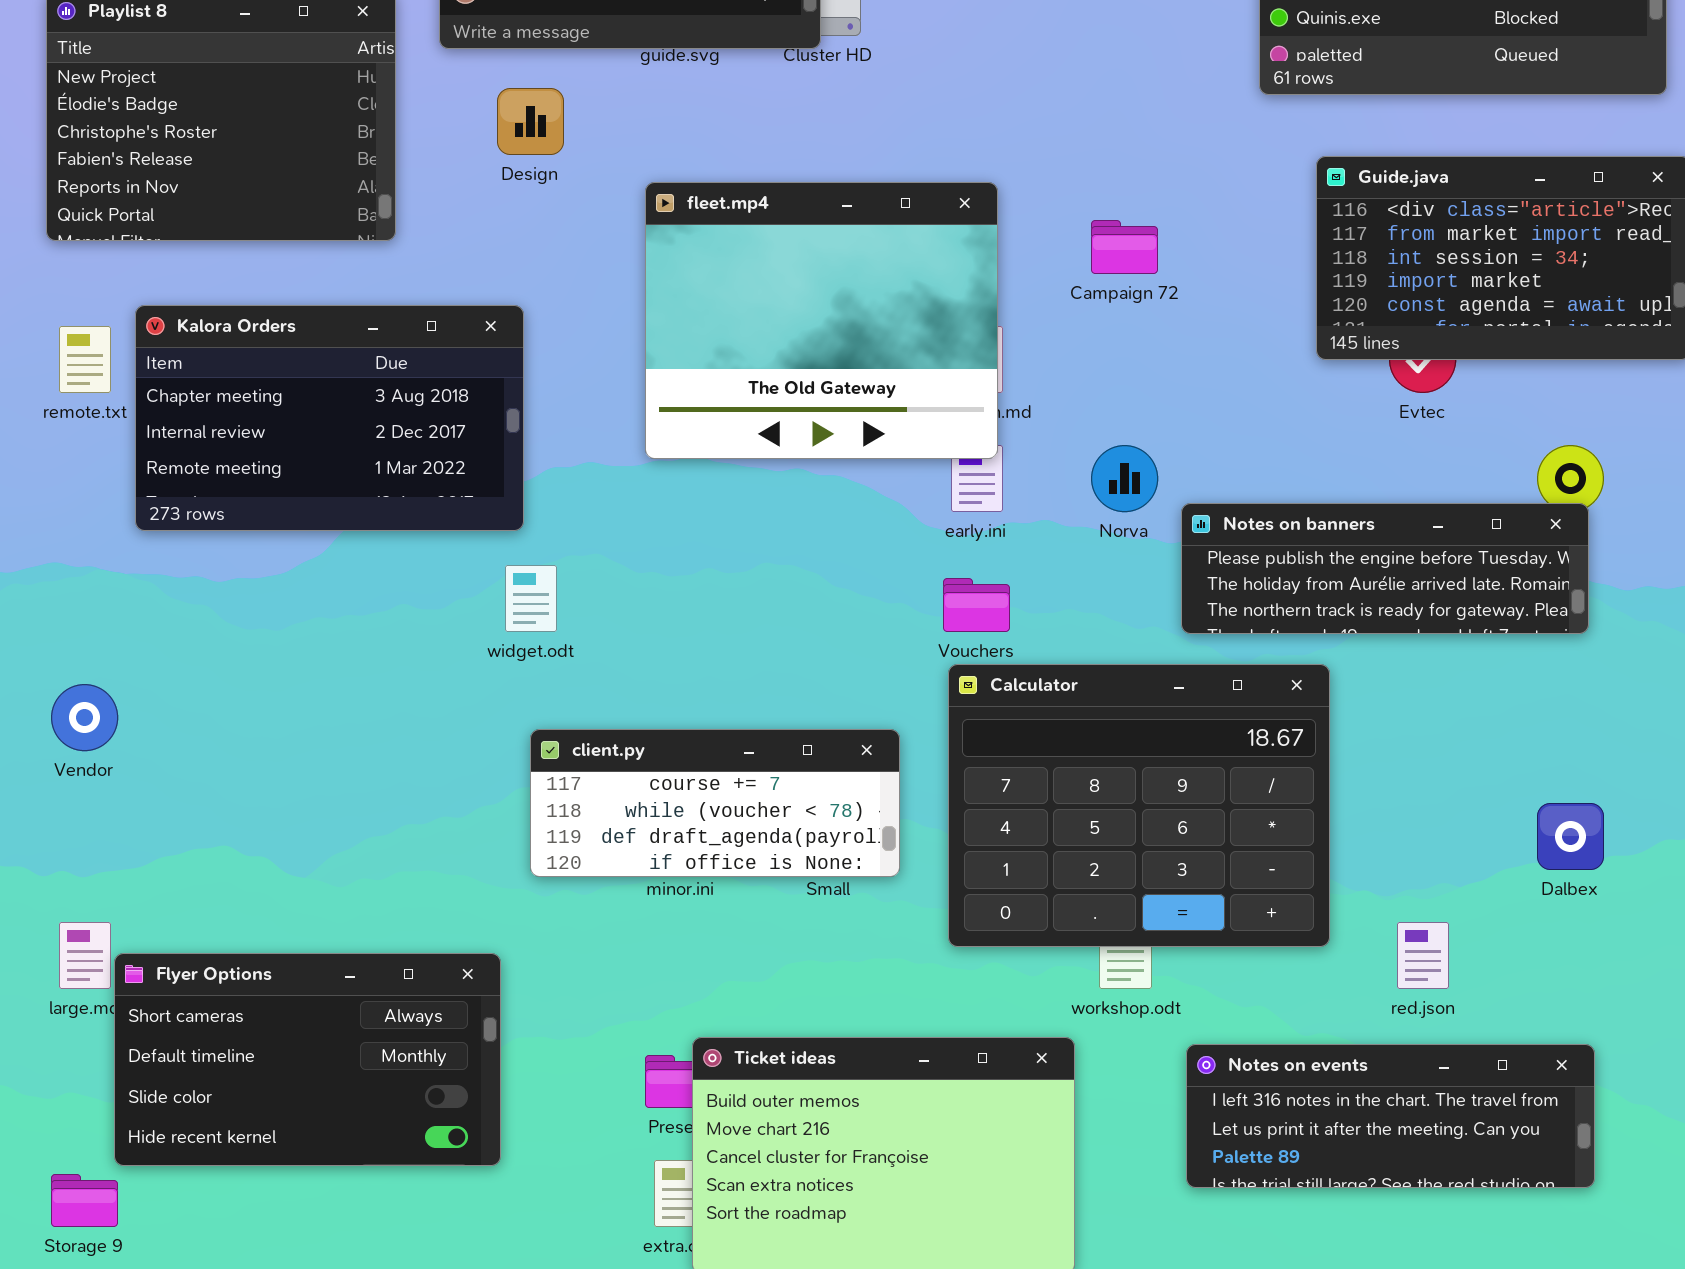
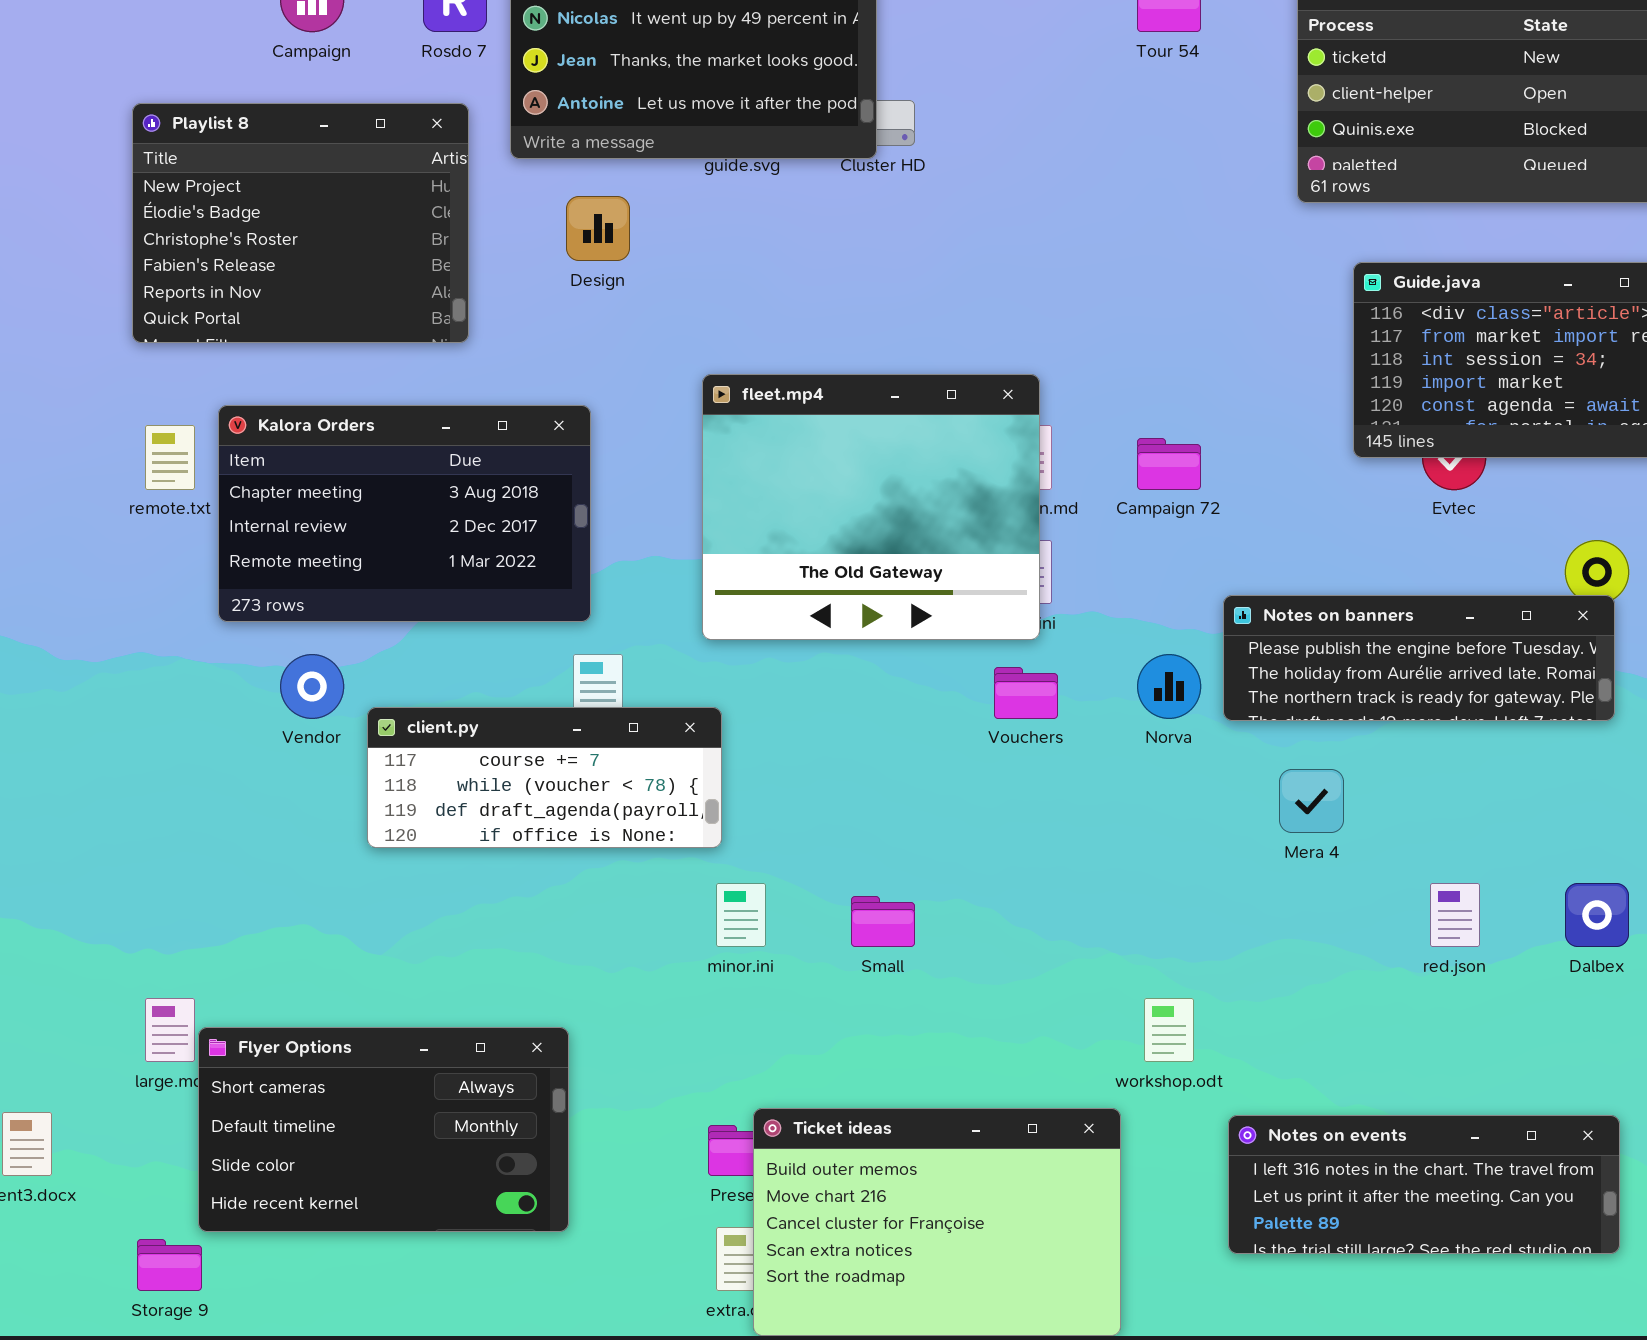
fleet.mp4: [645,182,998,459] -> [702,374,1040,640], moved
Campaign 72: [1091,220,1158,274] -> [1137,438,1201,490], moved
Norva: [1091,445,1158,512] -> [1137,654,1201,719], moved
Calculator: [948,664,1330,947] -> none, closed
Vendor: [51,684,118,751] -> [280,654,344,719], moved
client.py: [530,729,900,877] -> [367,707,722,848], moved
red.json: [1397,922,1449,989] -> [1430,883,1480,947], moved

